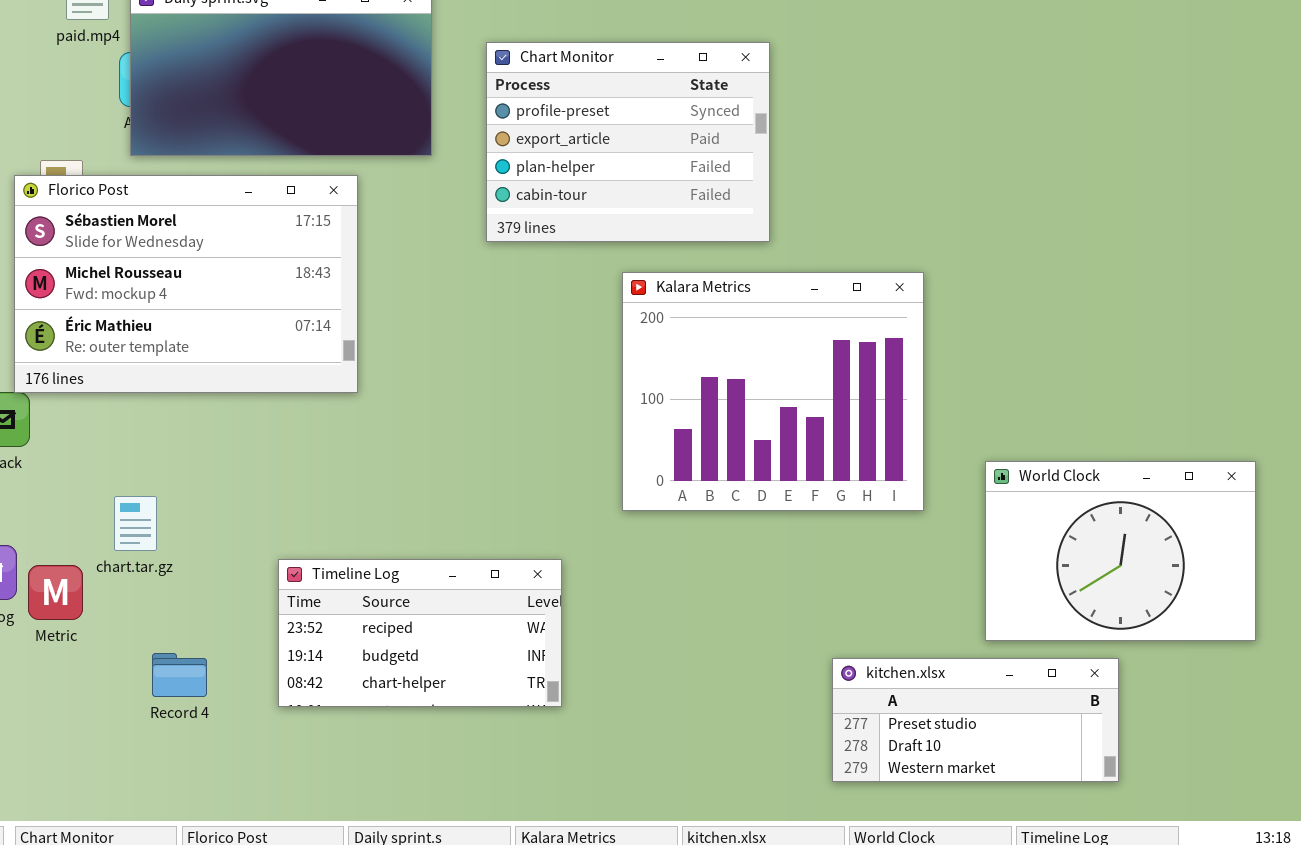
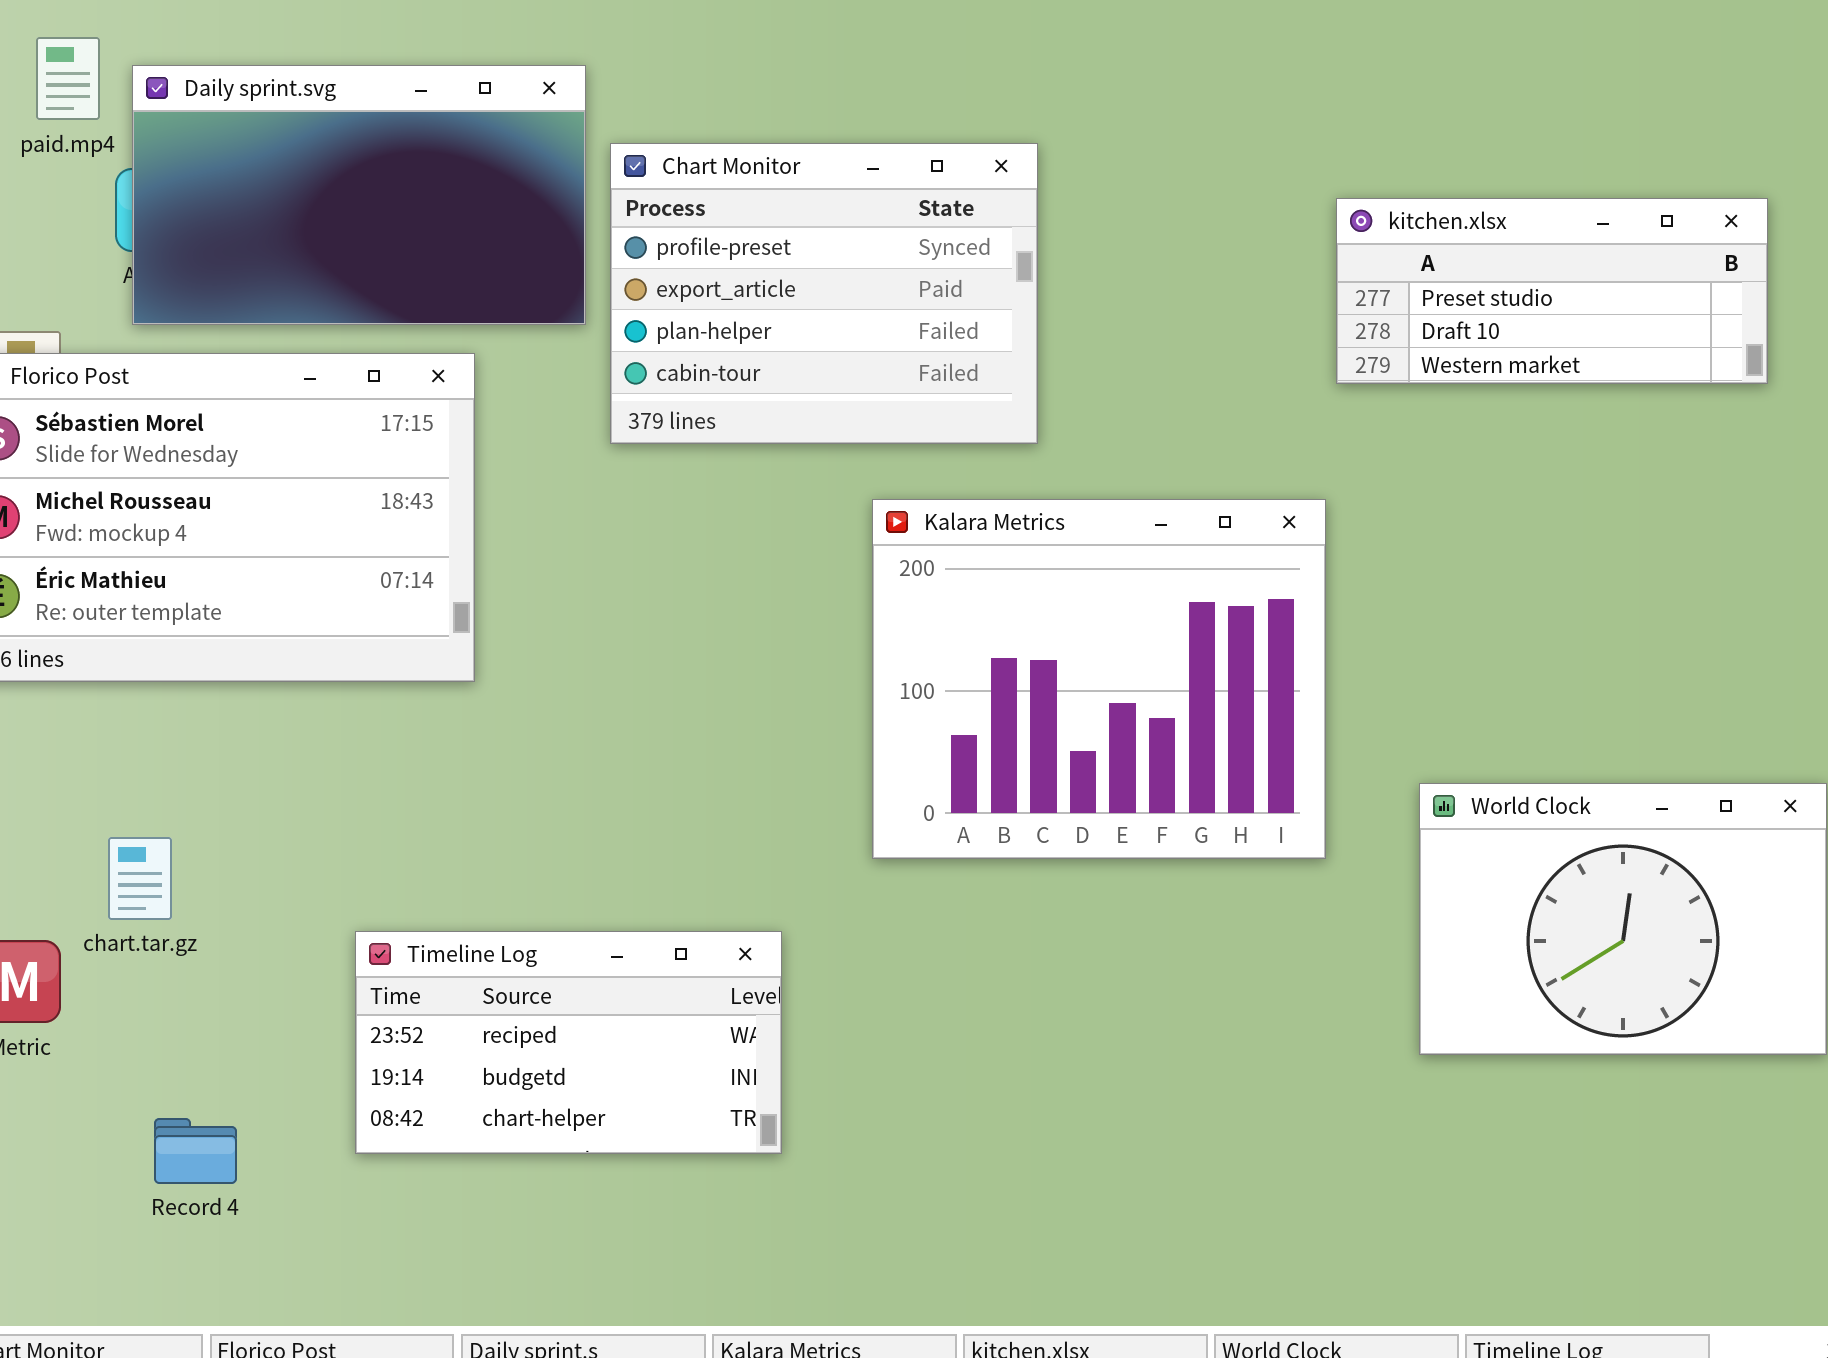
Chart Monitor: [486,42,770,242] -> [610,143,1038,444], moved
Record 4: [152,653,207,697] -> [154,1118,237,1184], moved
kitchen.xlsx: [832,658,1119,782] -> [1336,198,1768,384], moved

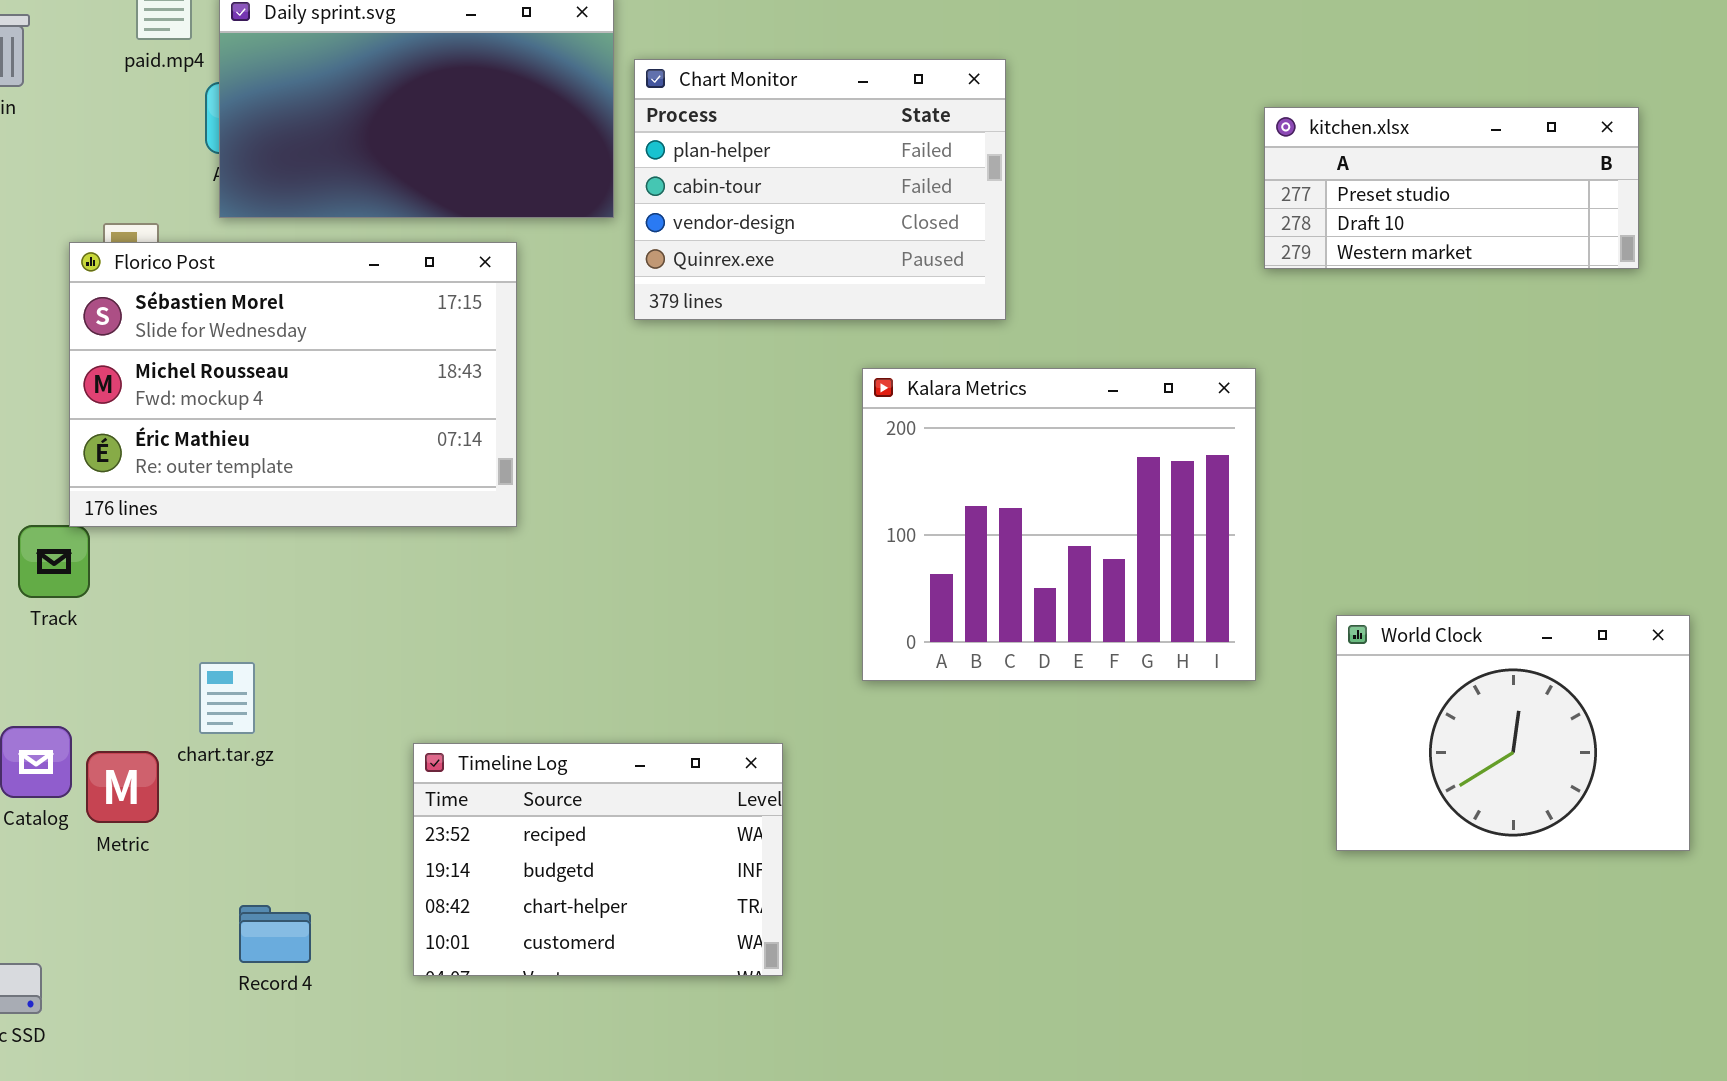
Chart Monitor: [610,143,1038,444] -> [634,59,1006,320], scrolled down 2 rows
Timeline Log: [355,931,782,1154] -> [413,743,783,976], resized

